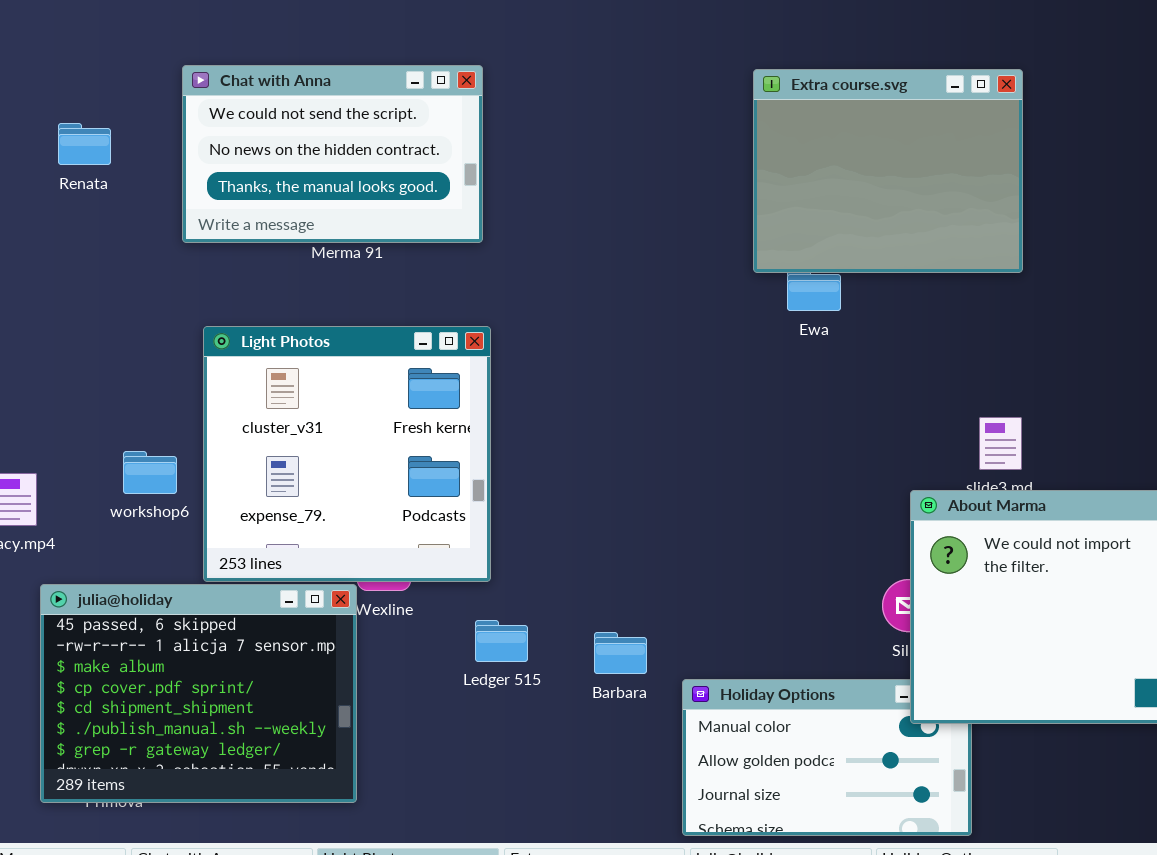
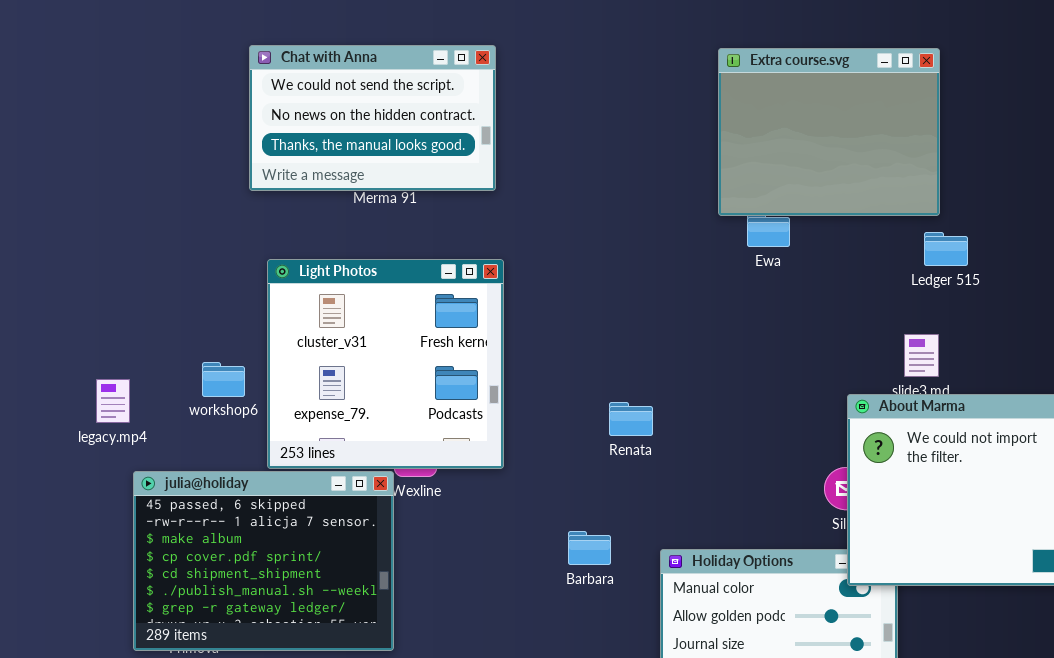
Renata: [58,123,111,165] -> [609,402,653,436], moved
Ledger 515: [475,620,528,662] -> [924,232,968,266], moved
Barbara: [594,632,647,674] -> [568,531,611,565], moved

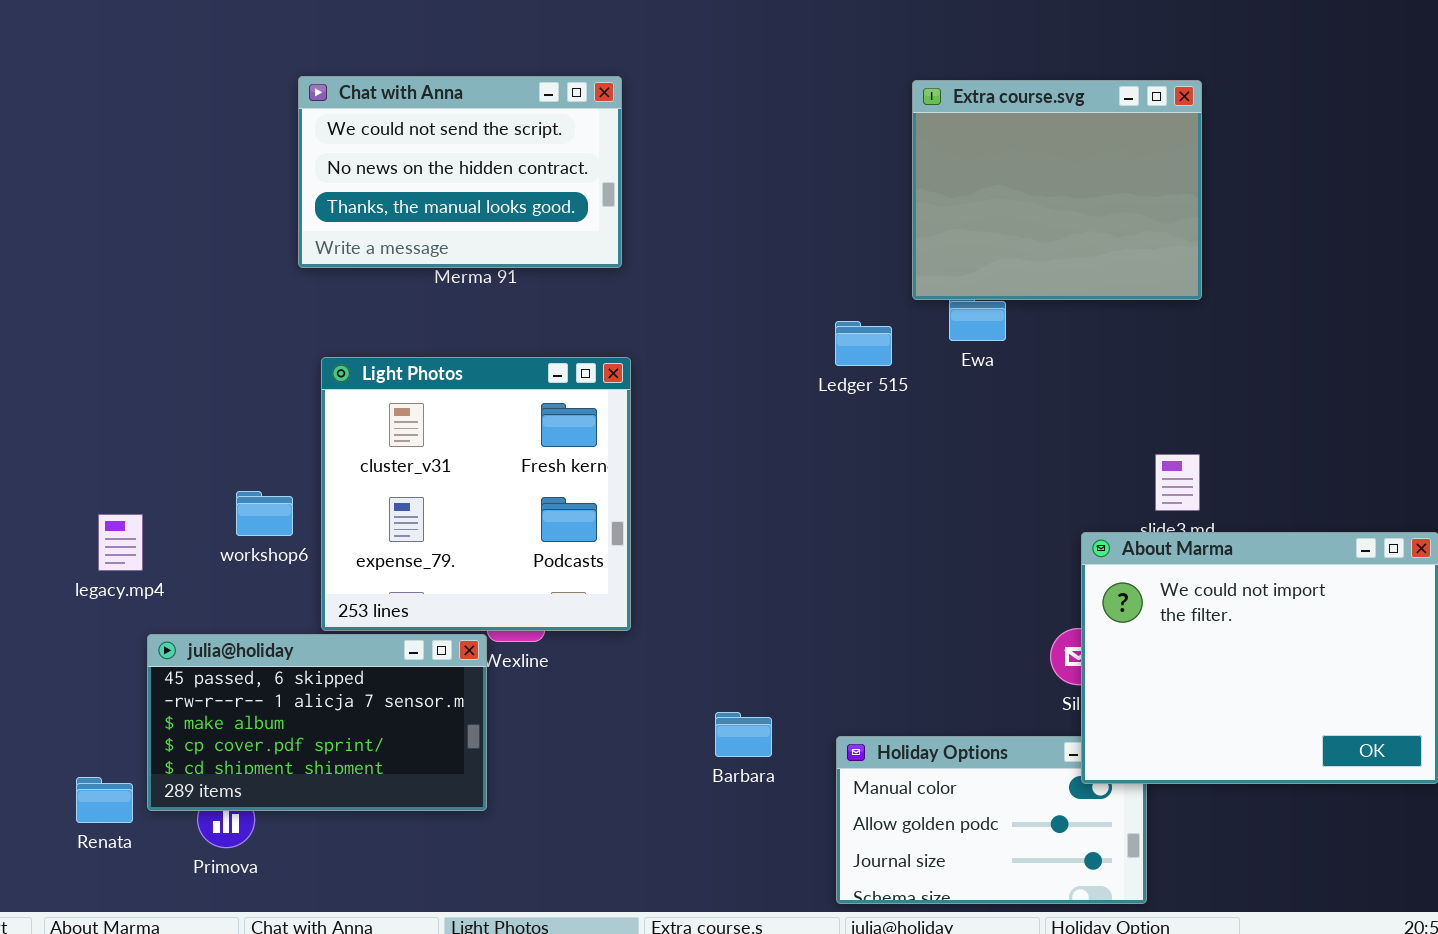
Ledger 515: [924,232,968,266] -> [835,321,892,366], moved
Renata: [609,402,653,436] -> [76,777,133,823], moved
julia@holiday: [133,471,394,651] -> [147,634,487,811], resized

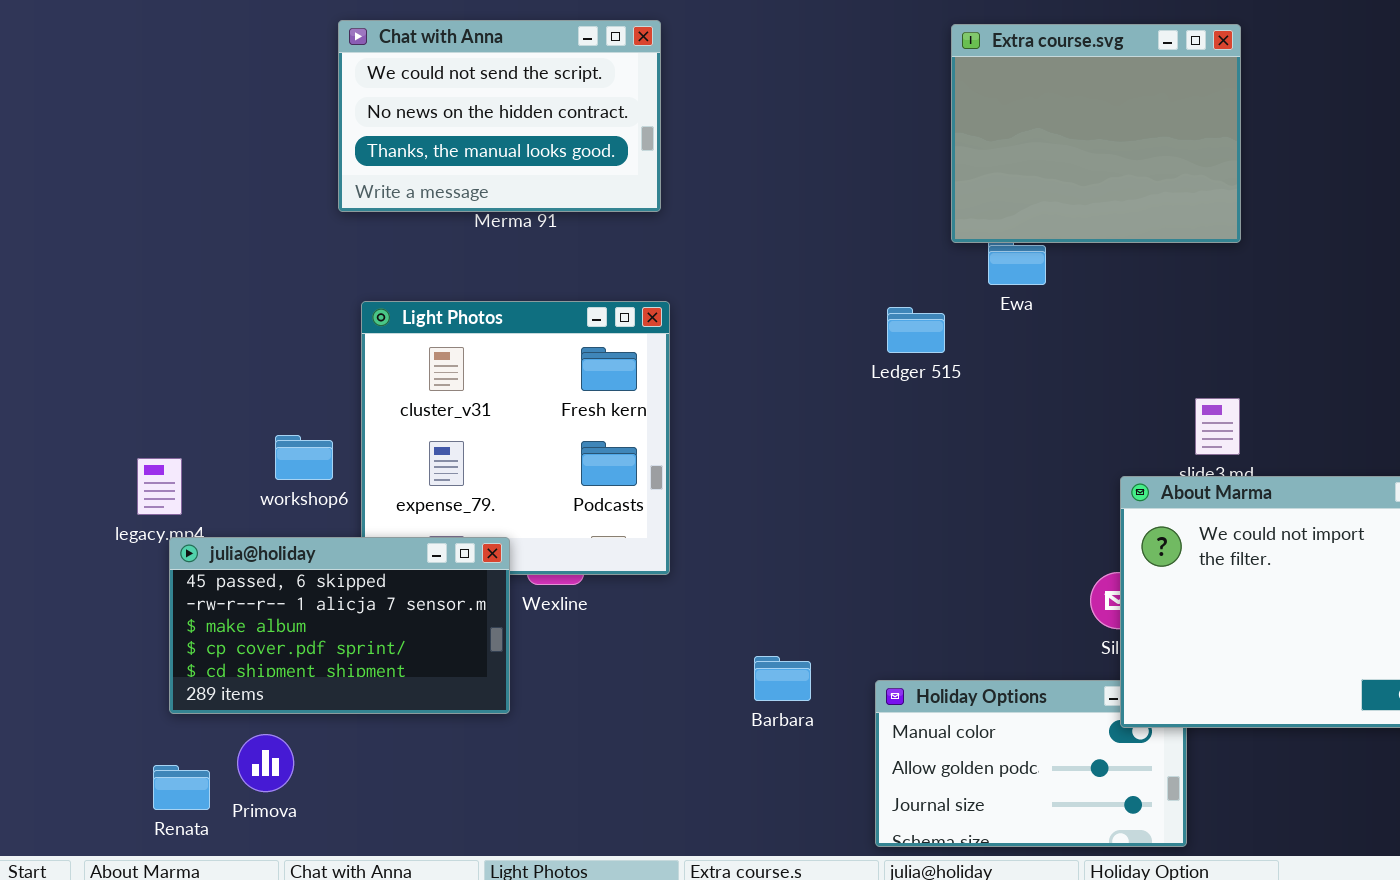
Ledger 515: [835,321,892,366] -> [887,307,945,353], moved
julia@holiday: [147,634,487,811] -> [169,537,510,714], moved
Renata: [76,777,133,823] -> [153,765,210,810], moved

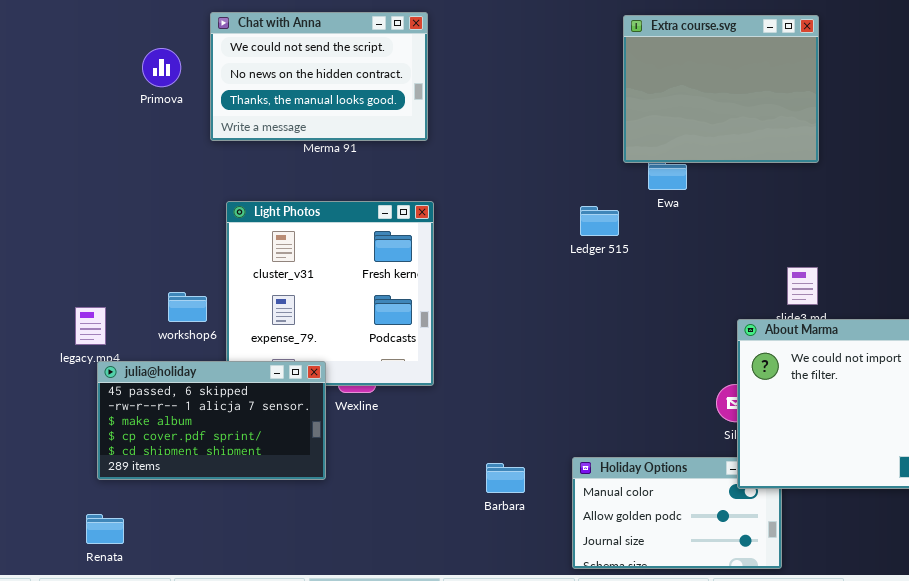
Barbara: [754,656,811,701] -> [486,463,525,493], moved
Primova: [237,734,294,792] -> [142,48,181,87], moved

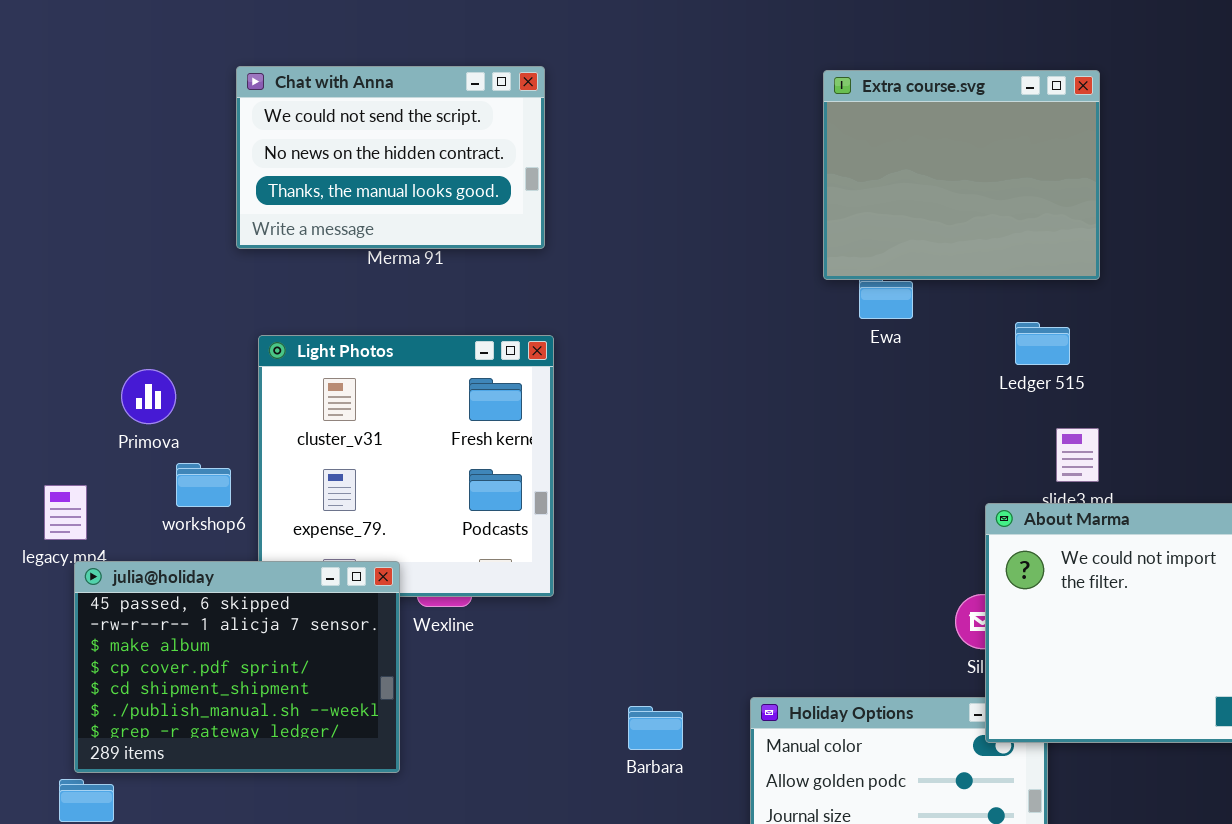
Primova: [142,48,181,87] -> [121,369,176,424], moved
Ledger 515: [580,206,619,236] -> [1015,322,1070,365], moved
julia@holiday: [97,361,326,480] -> [74,561,400,773], resized

